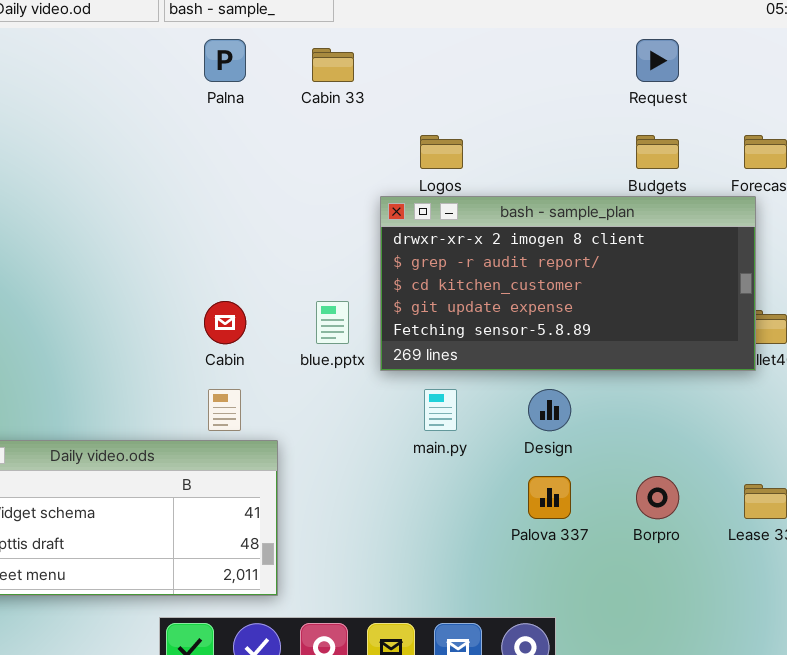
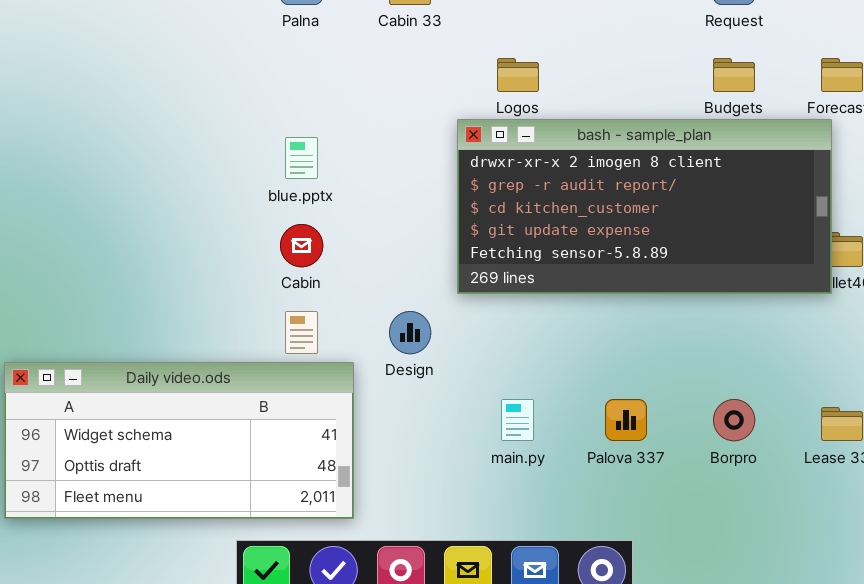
blue.pptx: [316,301,349,344] -> [285,137,318,179], moved
main.py: [424,389,457,431] -> [501,399,534,441], moved
Design: [528,389,571,431] -> [389,311,431,354], moved

